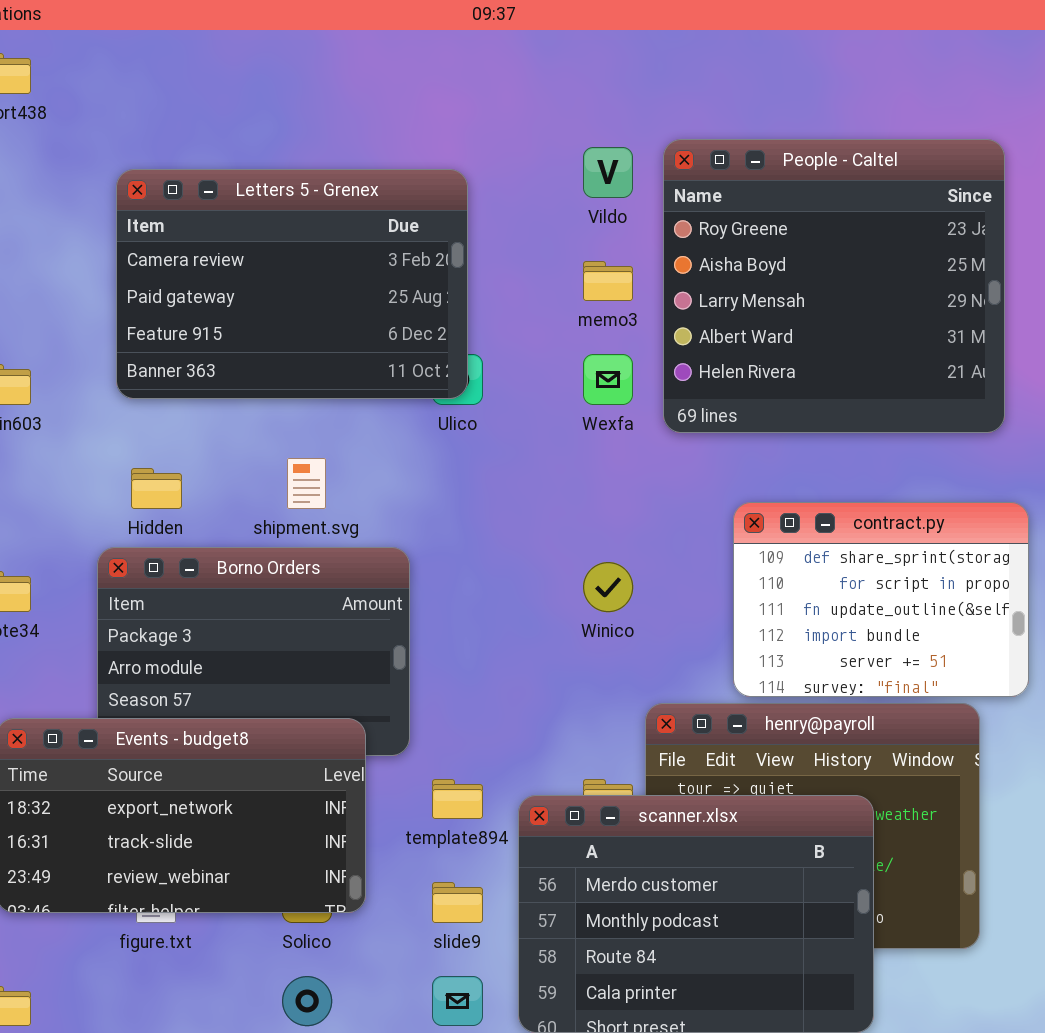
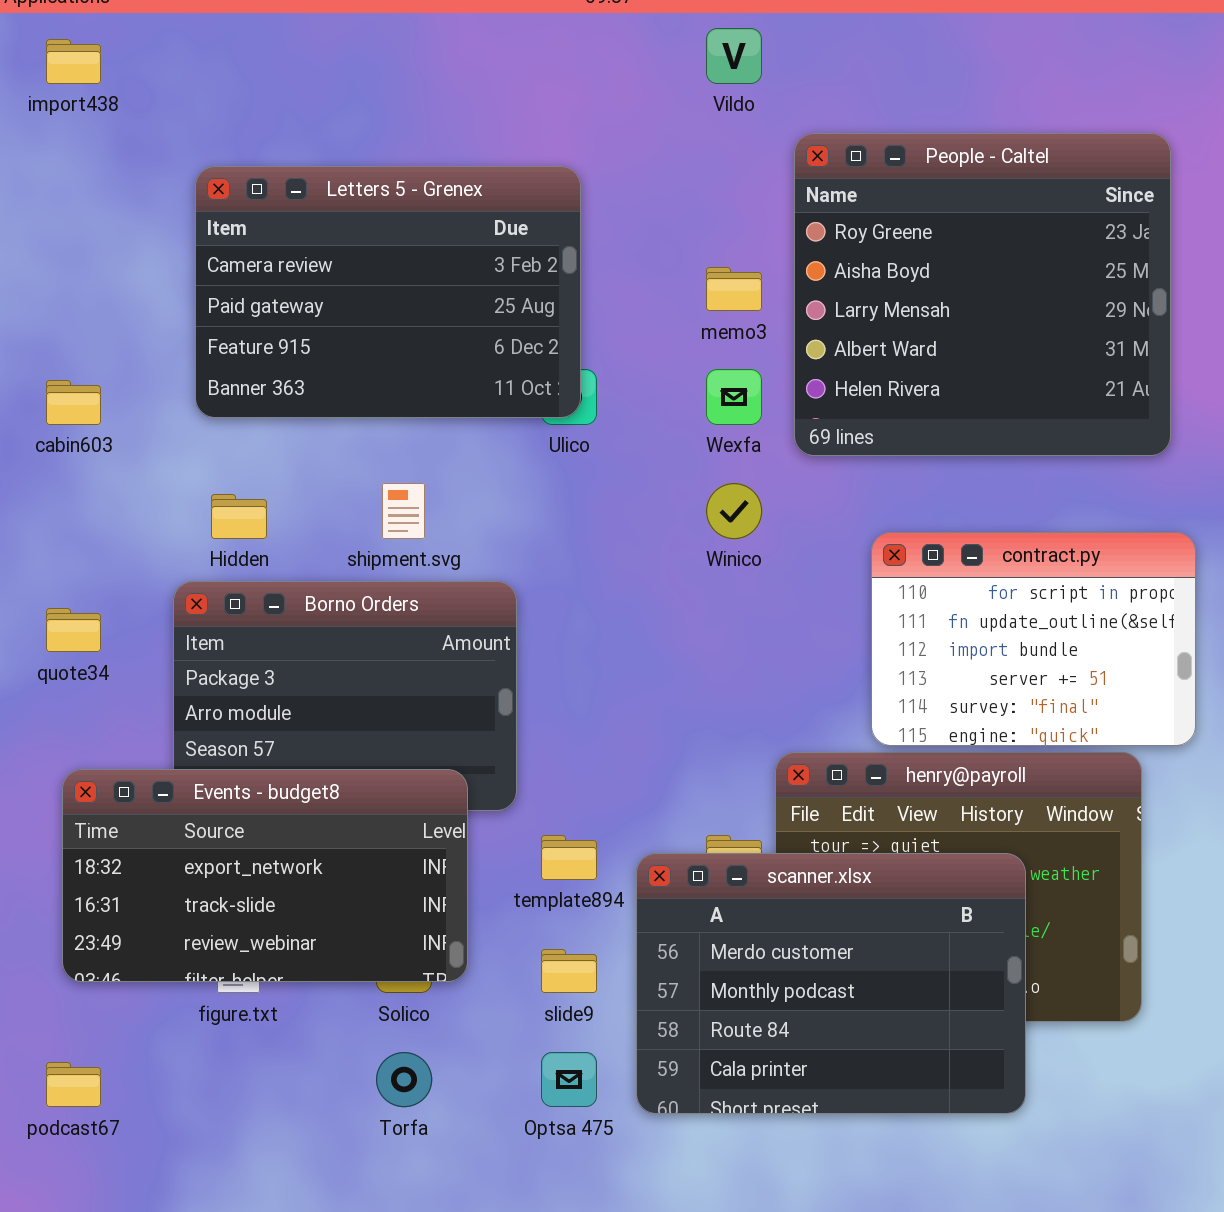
Vildo: [583,147,633,198] -> [706,28,762,84], moved
contract.py: [733,502,1029,697] -> [871,532,1196,746], scrolled down 1 row
Winico: [583,562,633,612] -> [706,483,762,539], moved

